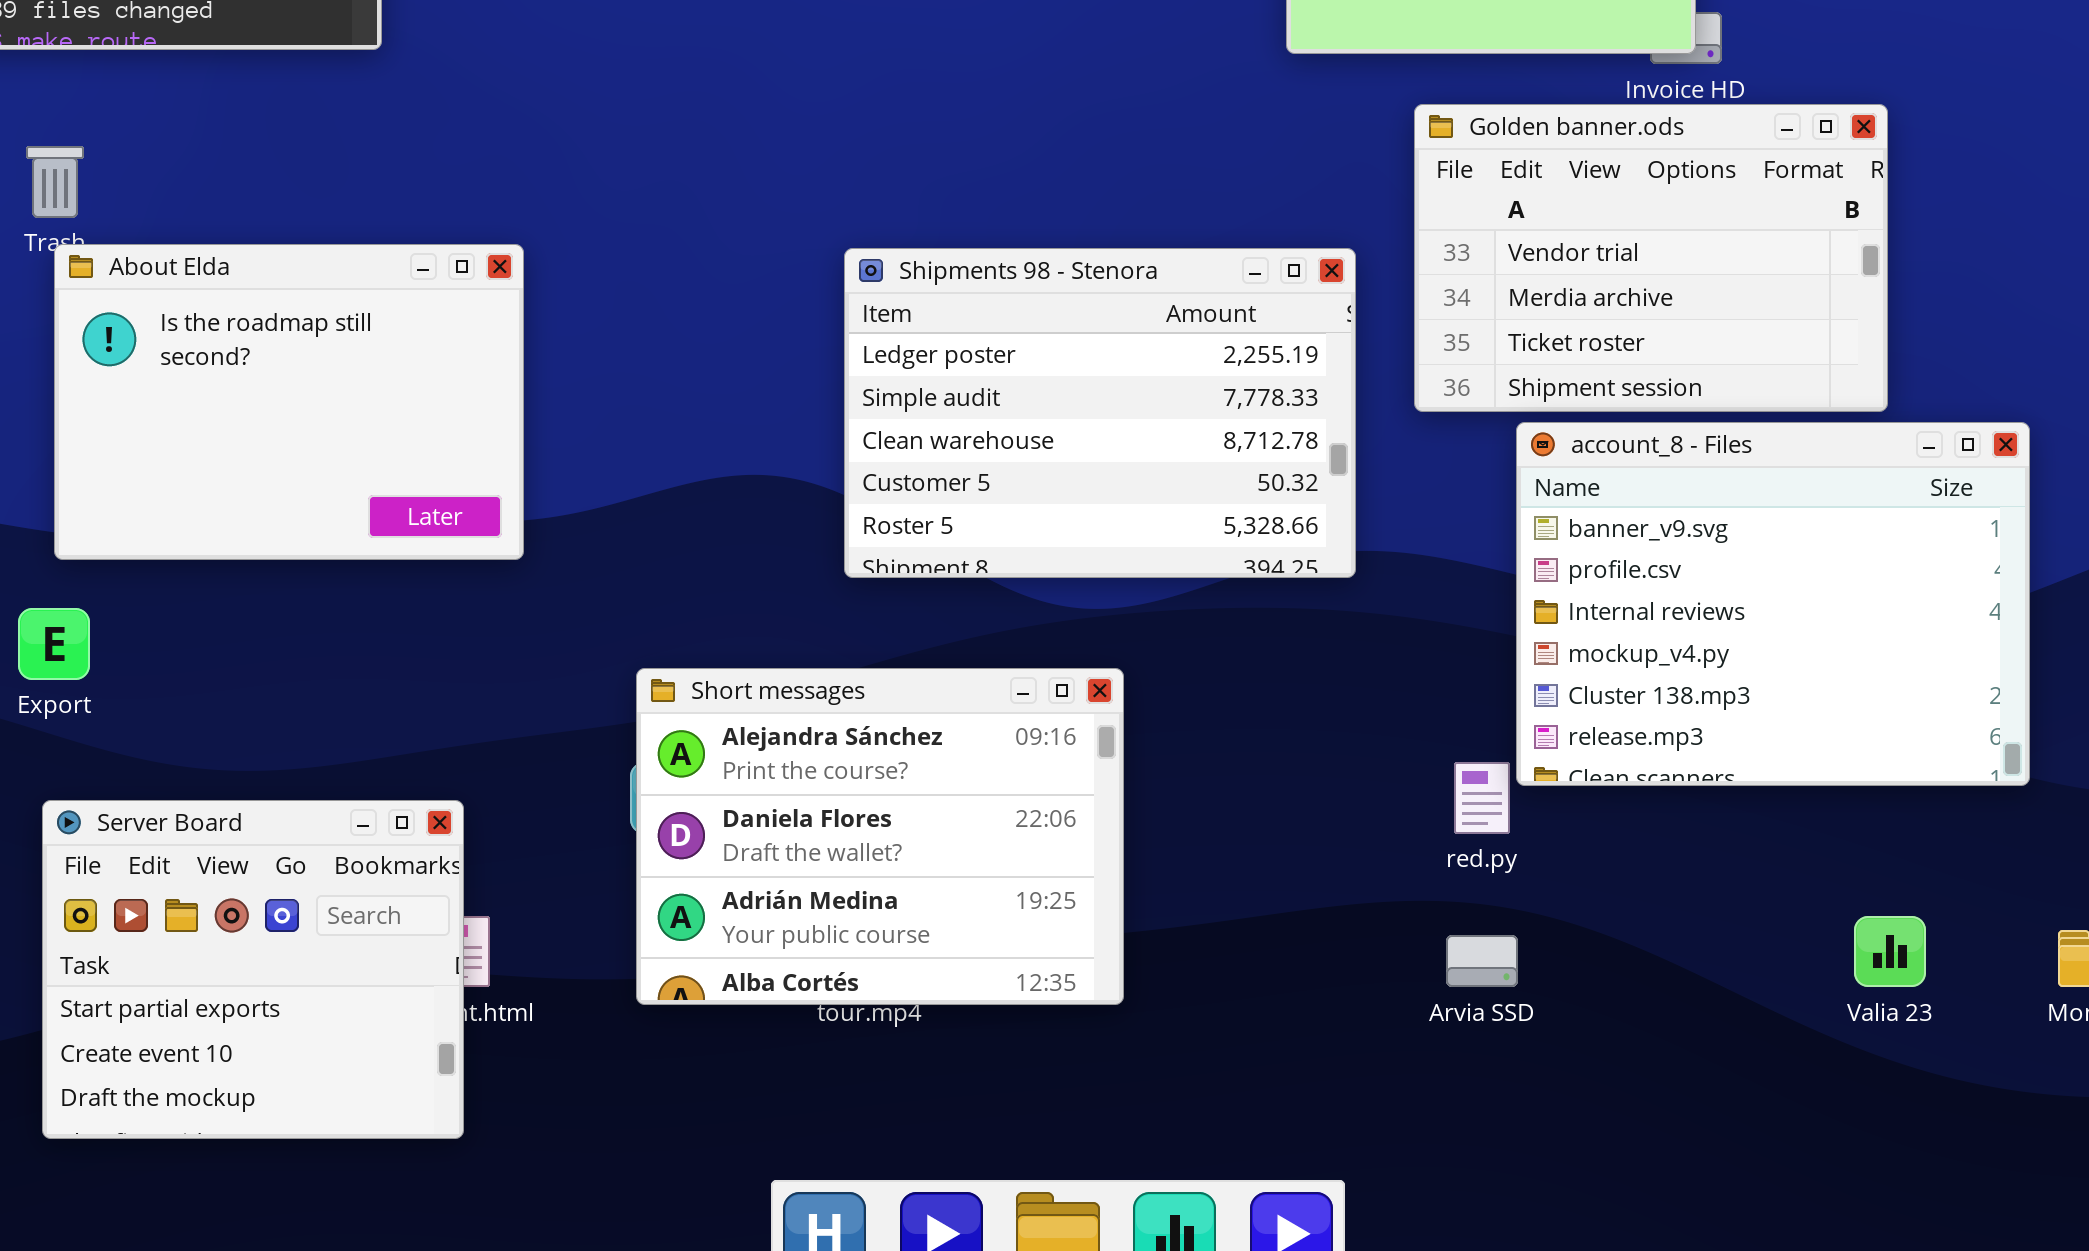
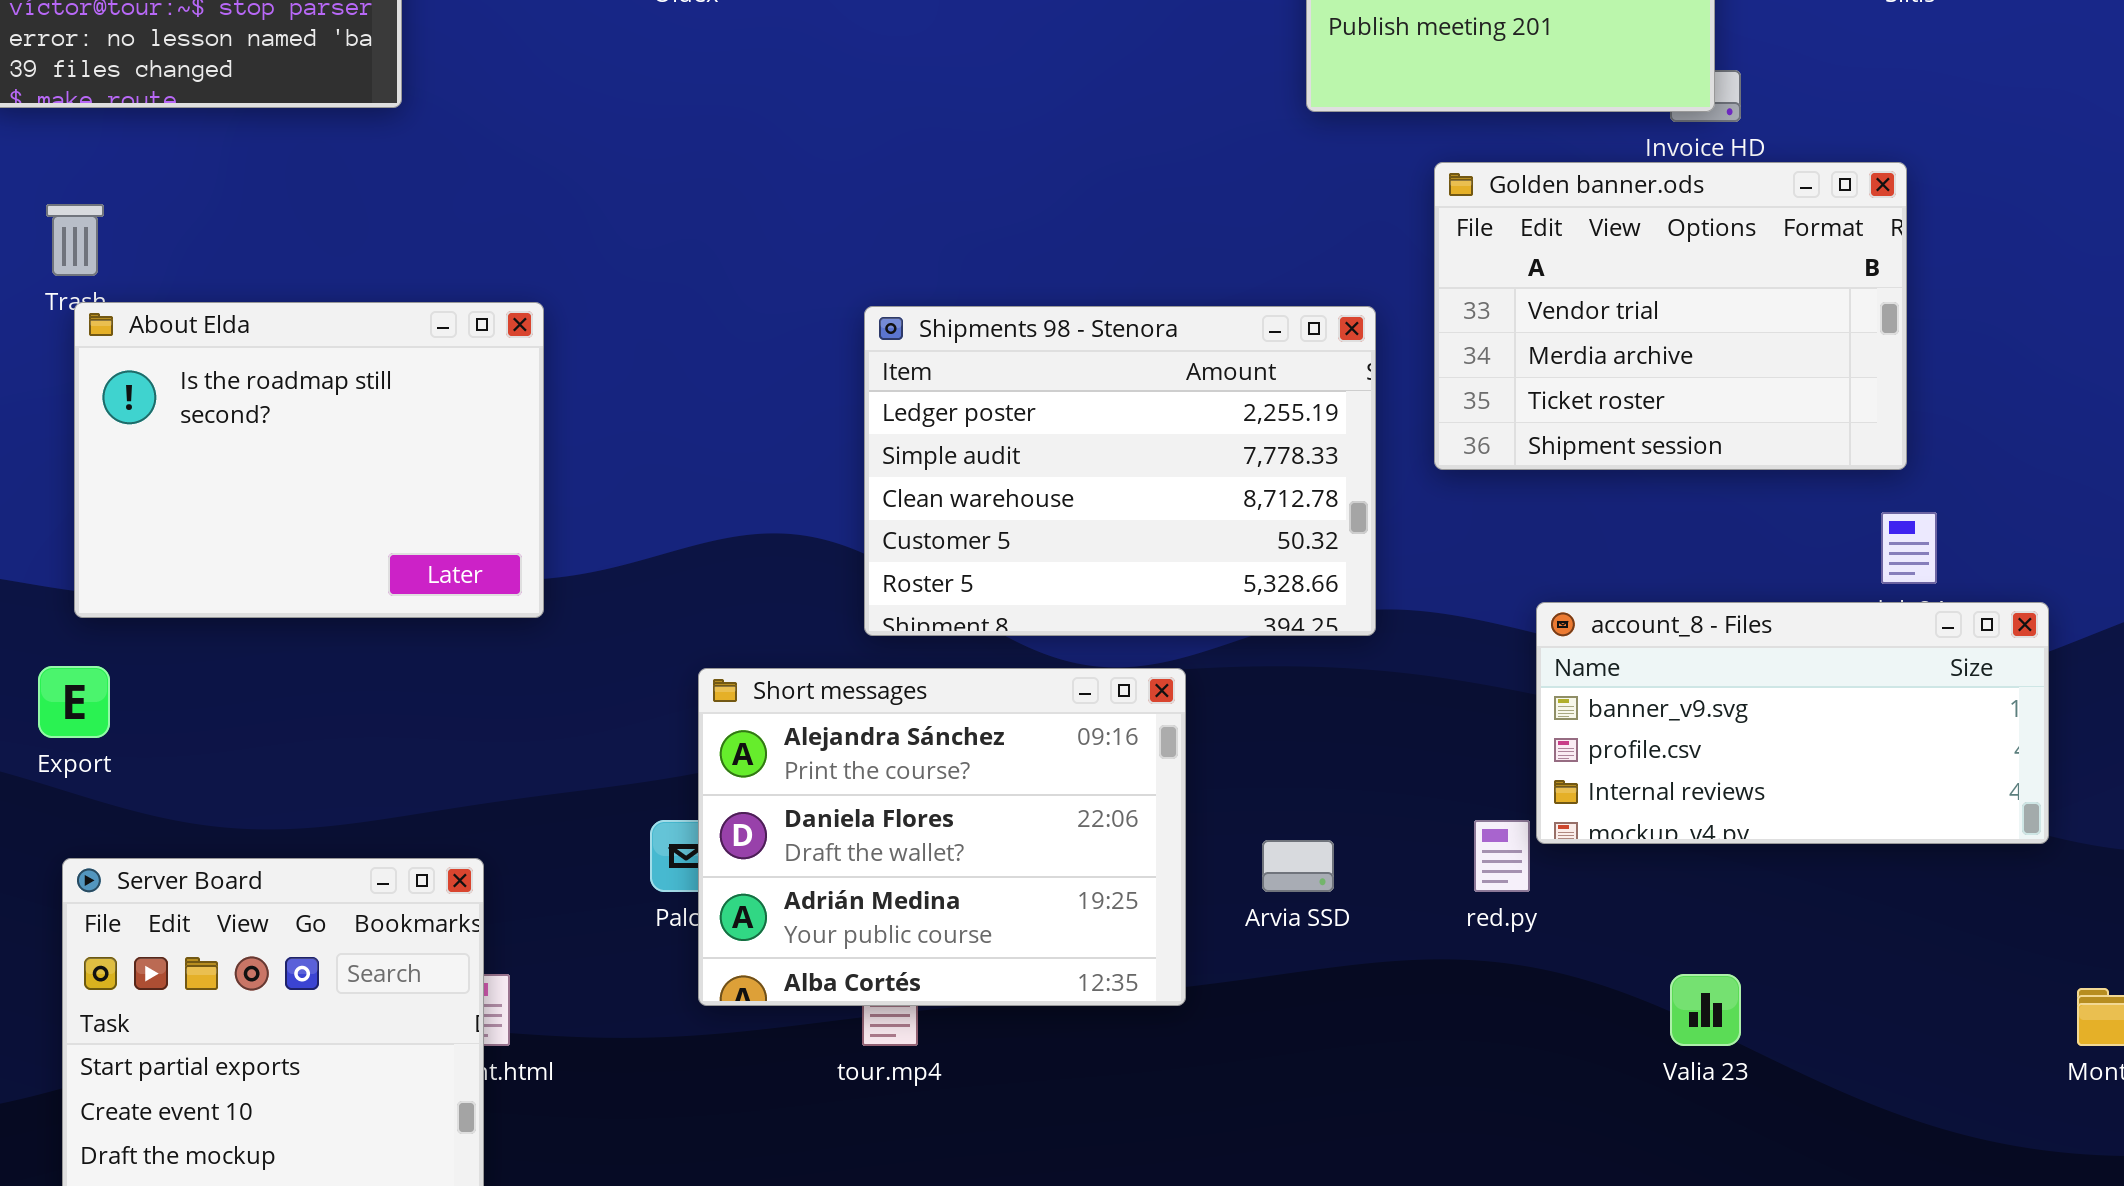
account_8 - Files: [1516,422,2030,786] -> [1536,602,2049,844], resized
Short messages: [636,668,1124,1005] -> [698,668,1186,1006], moved
Valia 23: [1854,916,1926,987] -> [1670,974,1741,1046], moved
Arvia SSD: [1446,935,1518,987] -> [1262,840,1334,892], moved

